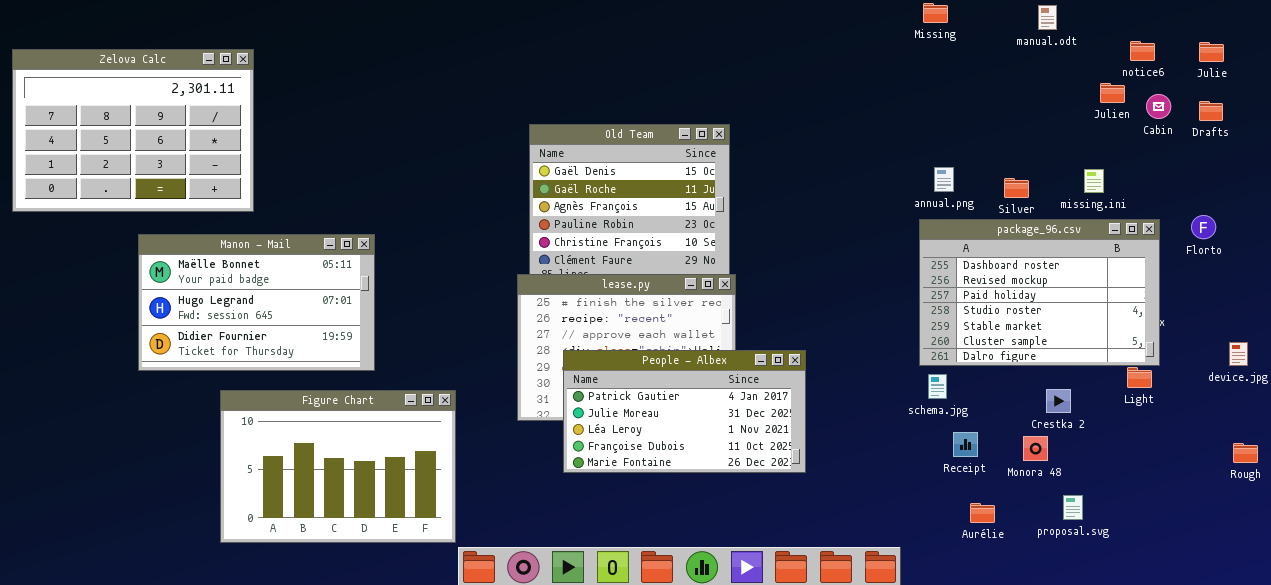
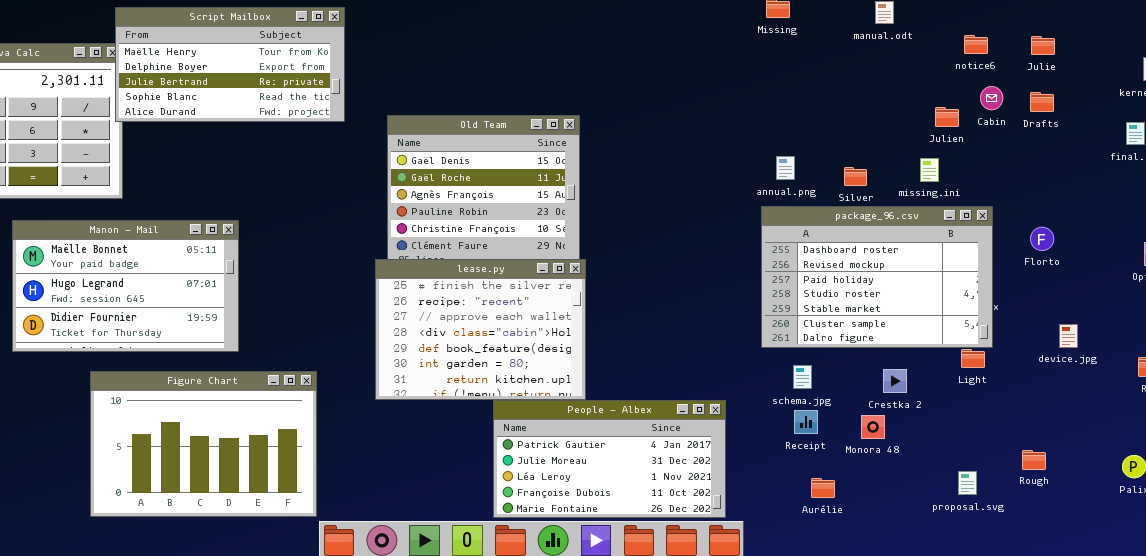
Script Mailbox: none -> [115,7,345,122], opened
Julien: [1100,83,1125,103] -> [935,107,959,127], moved
Florto: [1191,215,1216,239] -> [1030,227,1054,251], moved
People - Albex: [563,350,806,473] -> [493,400,726,518], moved
schema.jpg: [928,374,947,399] -> [793,365,812,389], moved
Rough: [1233,443,1258,463] -> [1022,450,1046,470], moved
proposal.svg: [1063,495,1083,520] -> [958,471,977,495], moved

